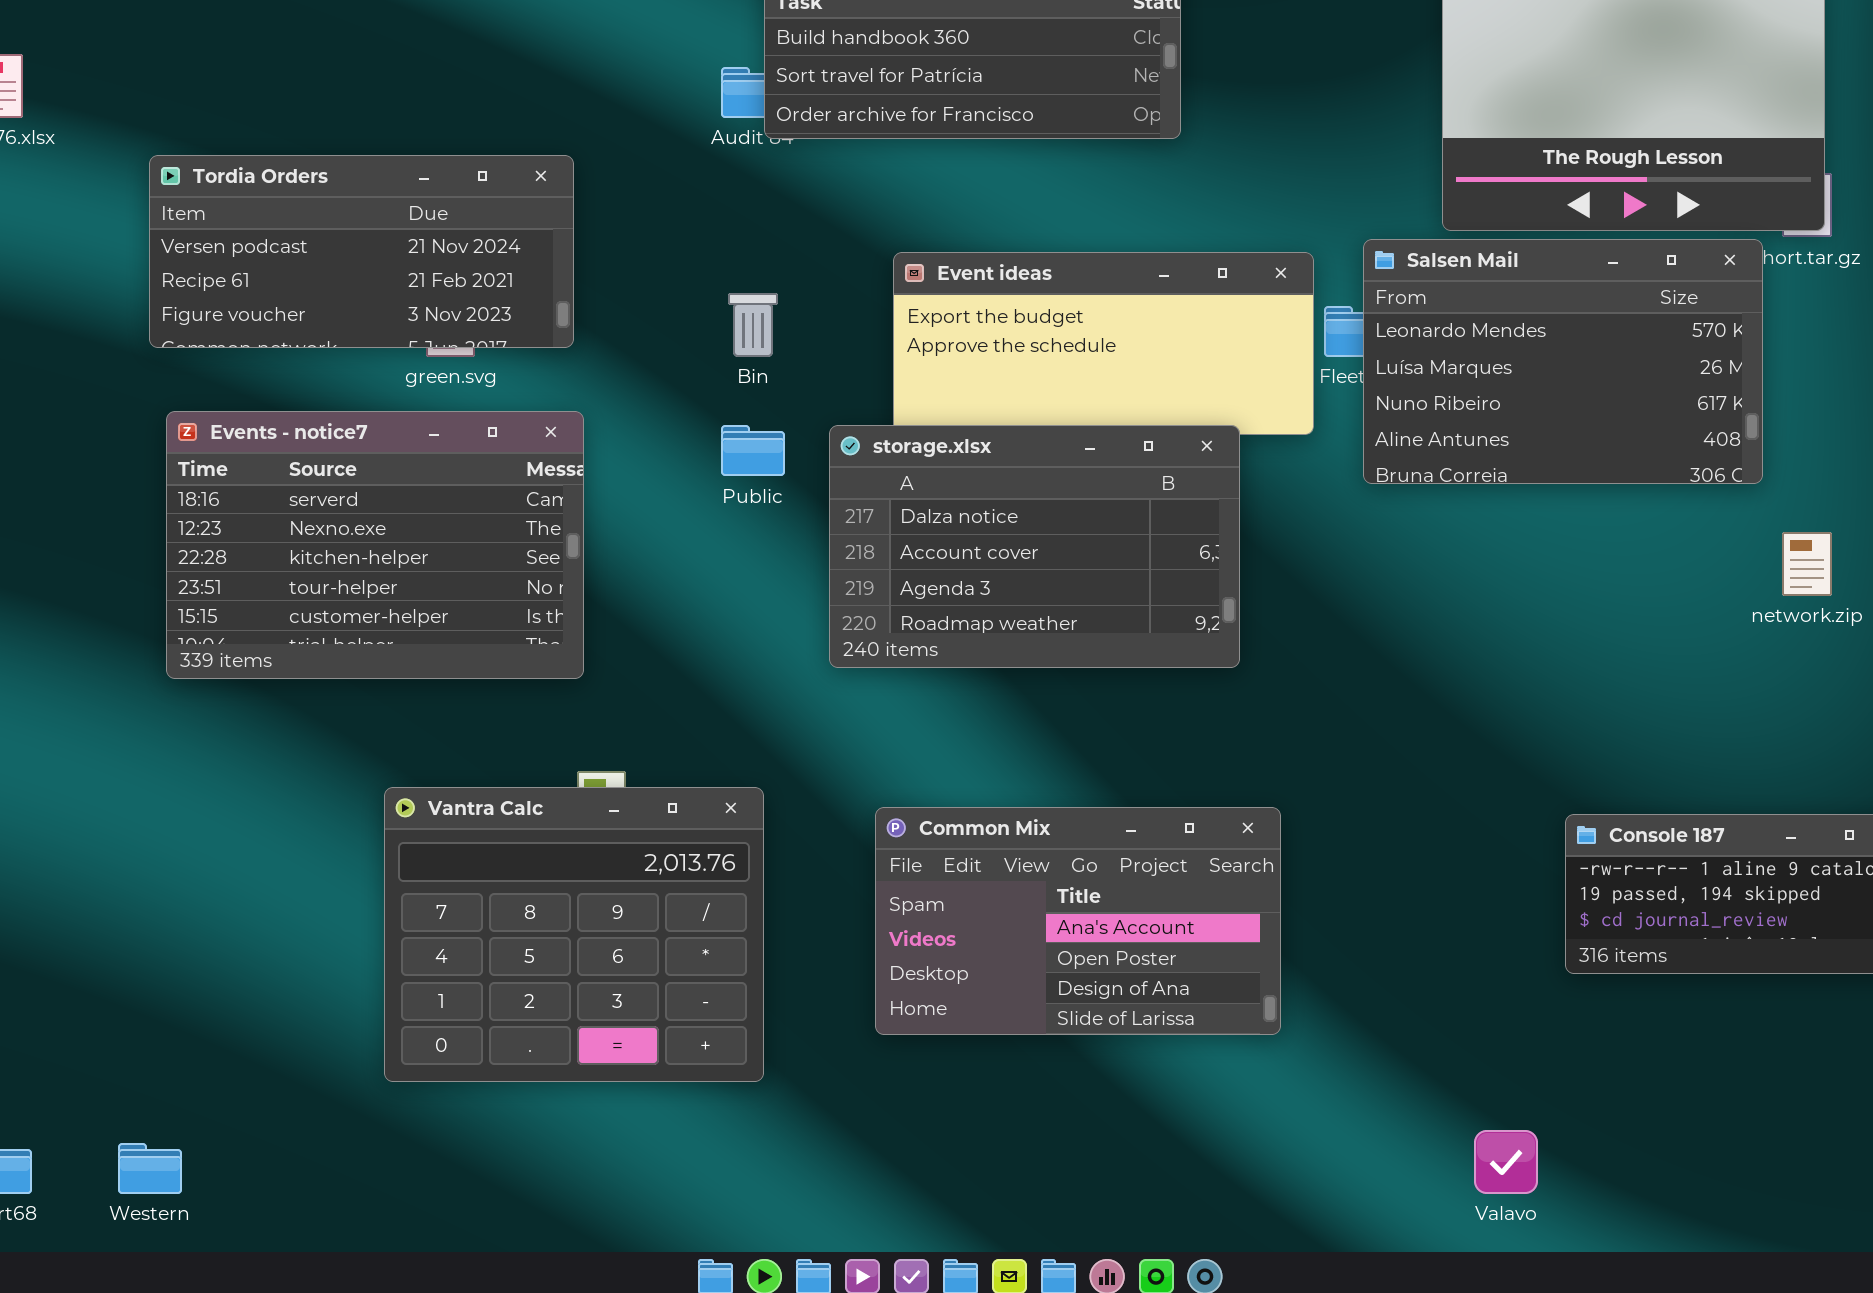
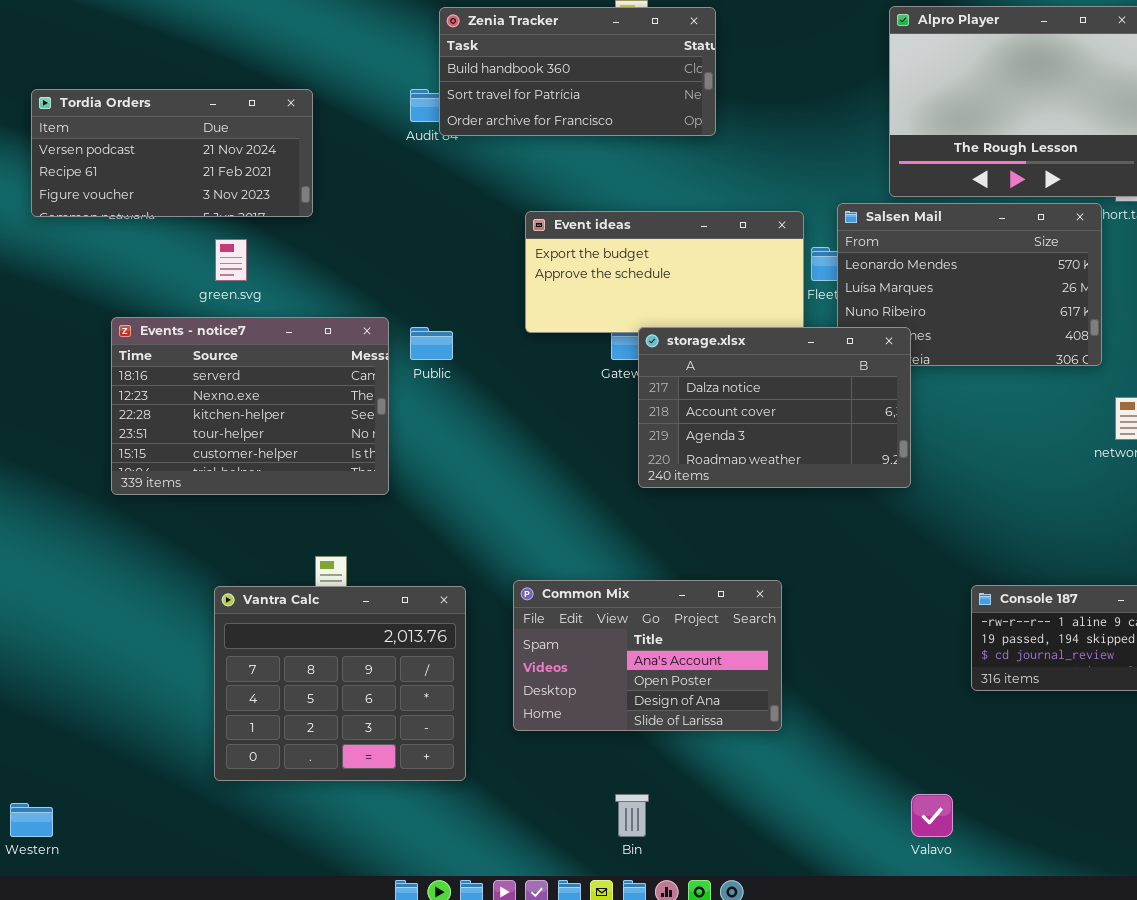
Tordia Orders: [149,155,574,348] -> [31,89,313,217], moved
Bin: [728,293,778,357] -> [615,794,649,837], moved
Events - notice7: [166,411,584,679] -> [111,317,389,495], moved
storage.xlsx: [829,425,1240,668] -> [638,327,911,488], moved
Vantra Calc: [384,787,764,1082] -> [214,586,466,781], moved

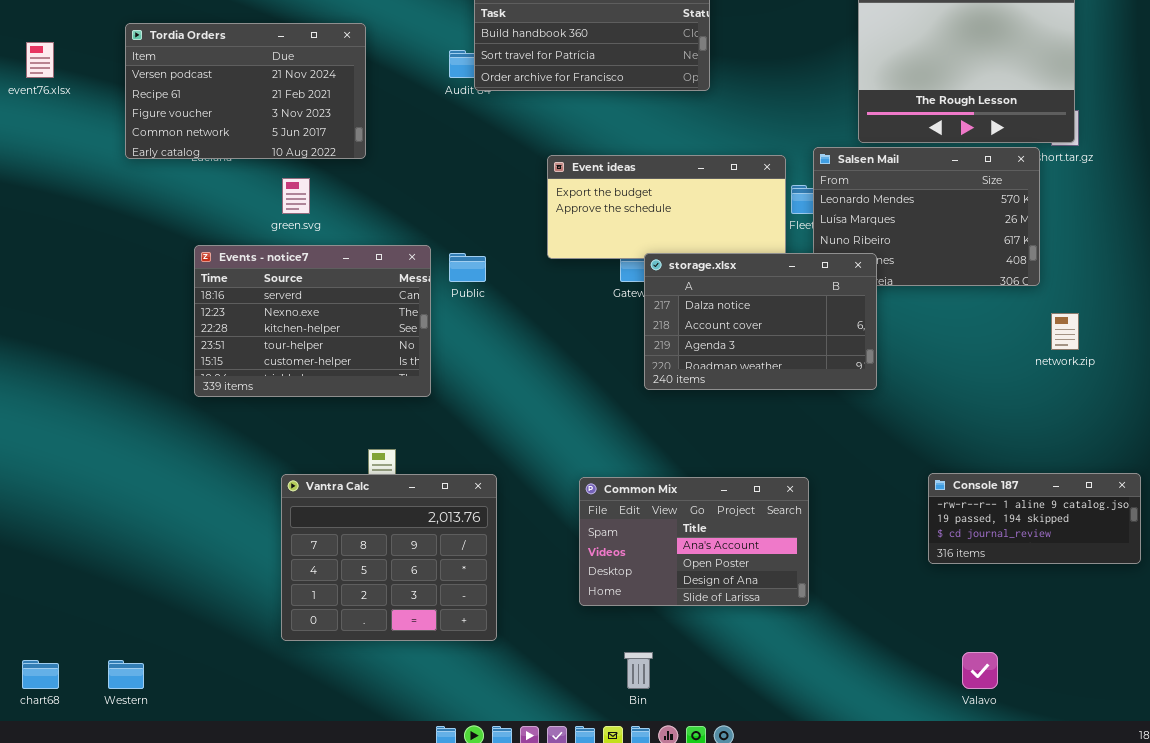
Tordia Orders: [31,89,313,217] -> [125,23,366,159], resized
Common Mix: [513,580,782,731] -> [579,477,809,606], moved
Valavo: [911,794,953,837] -> [962,652,998,689], moved

